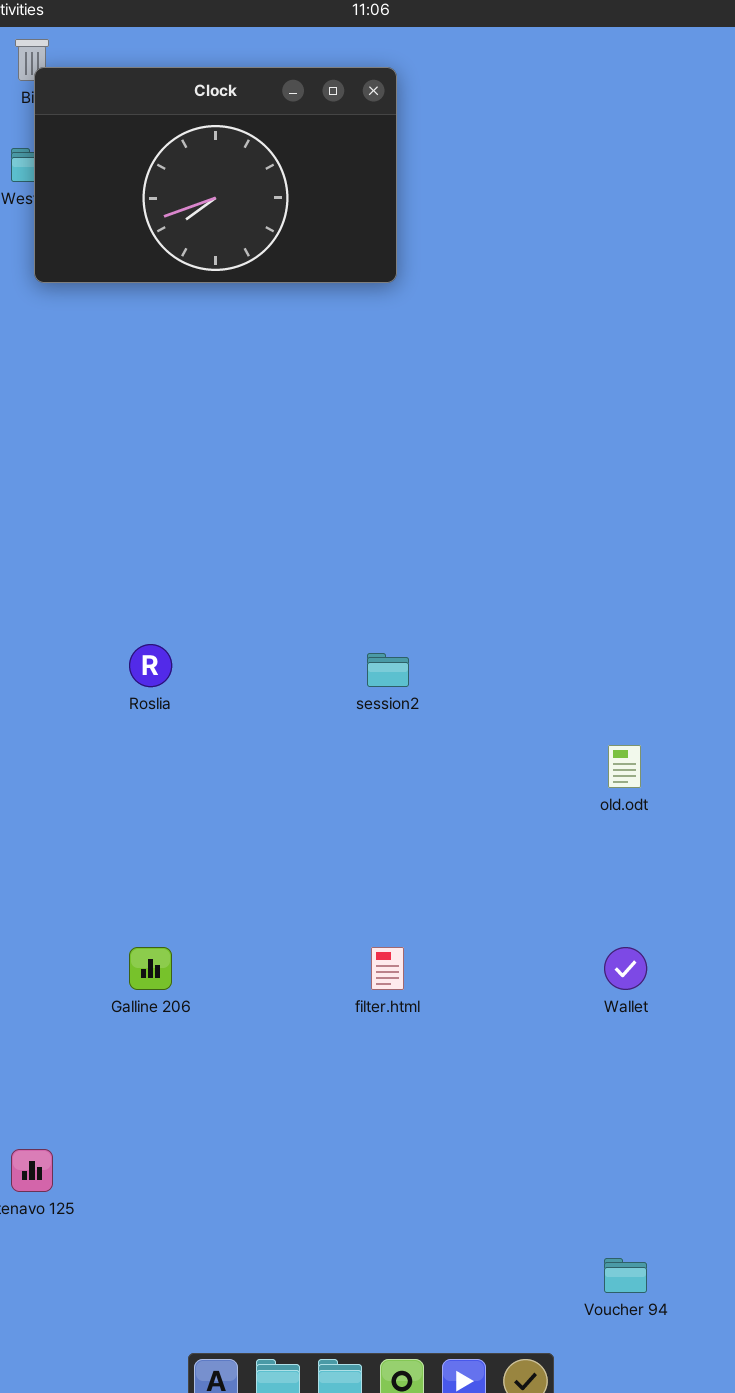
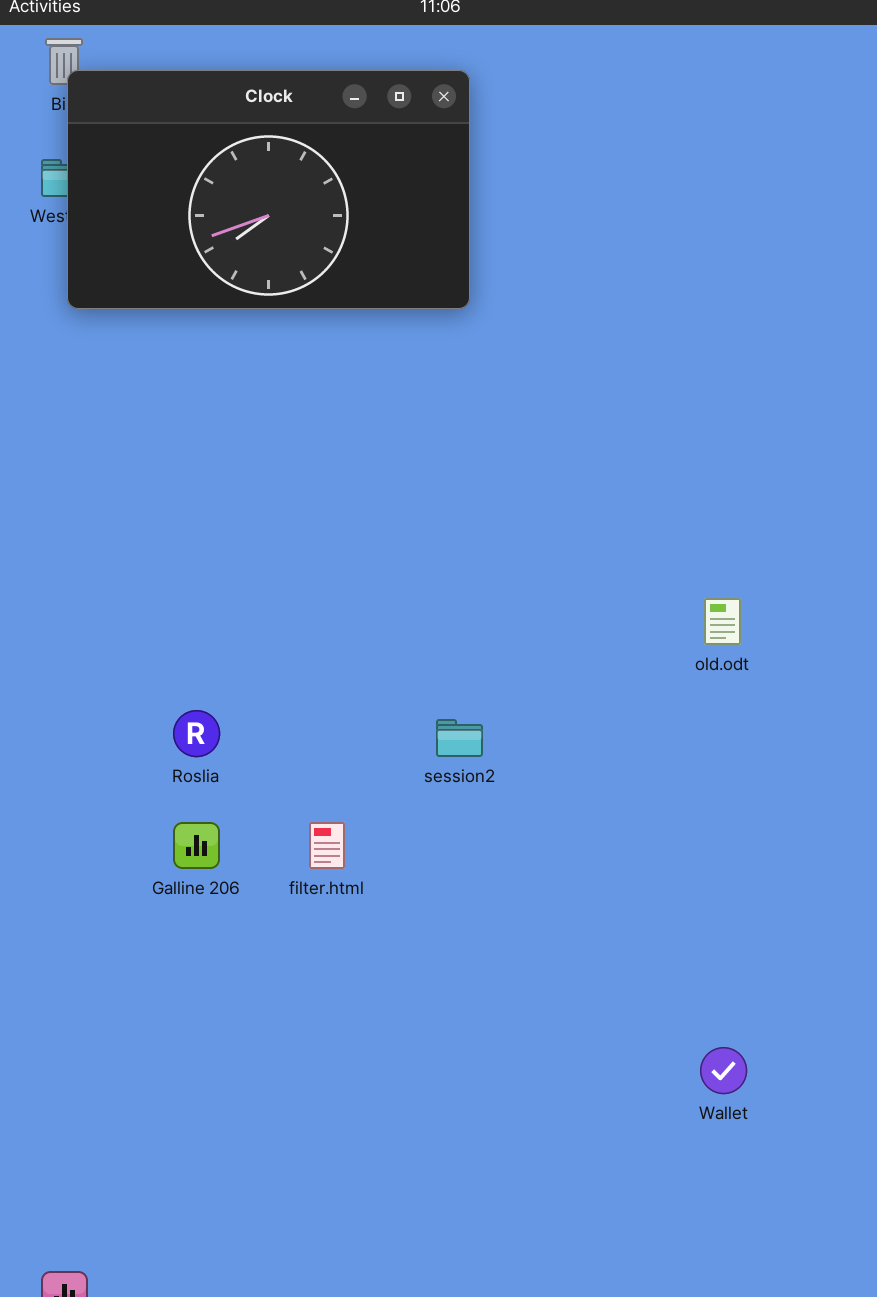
old.odt: [608,745,641,788] -> [704,598,741,645], moved
Galline 206: [129,947,172,990] -> [173,822,220,869], moved
filter.html: [371,947,404,990] -> [309,822,345,869], moved

